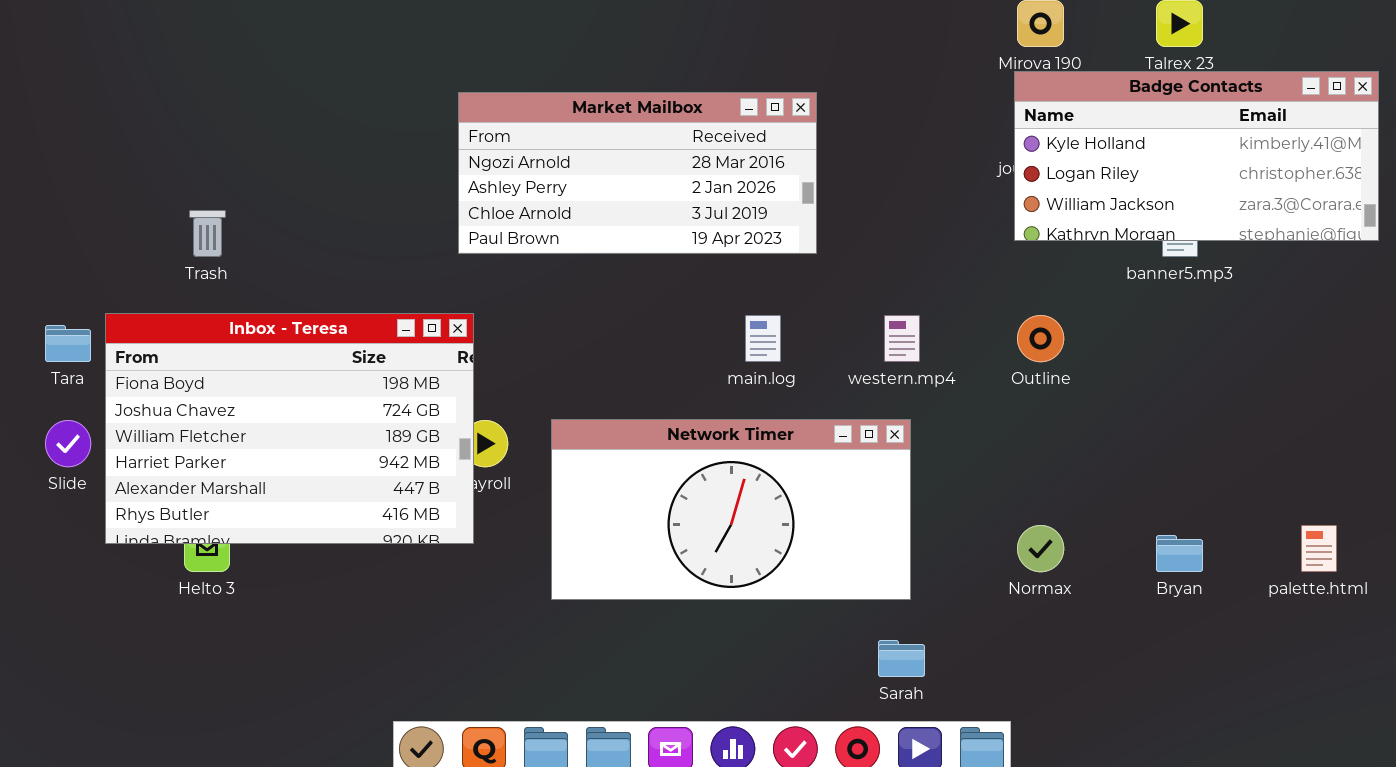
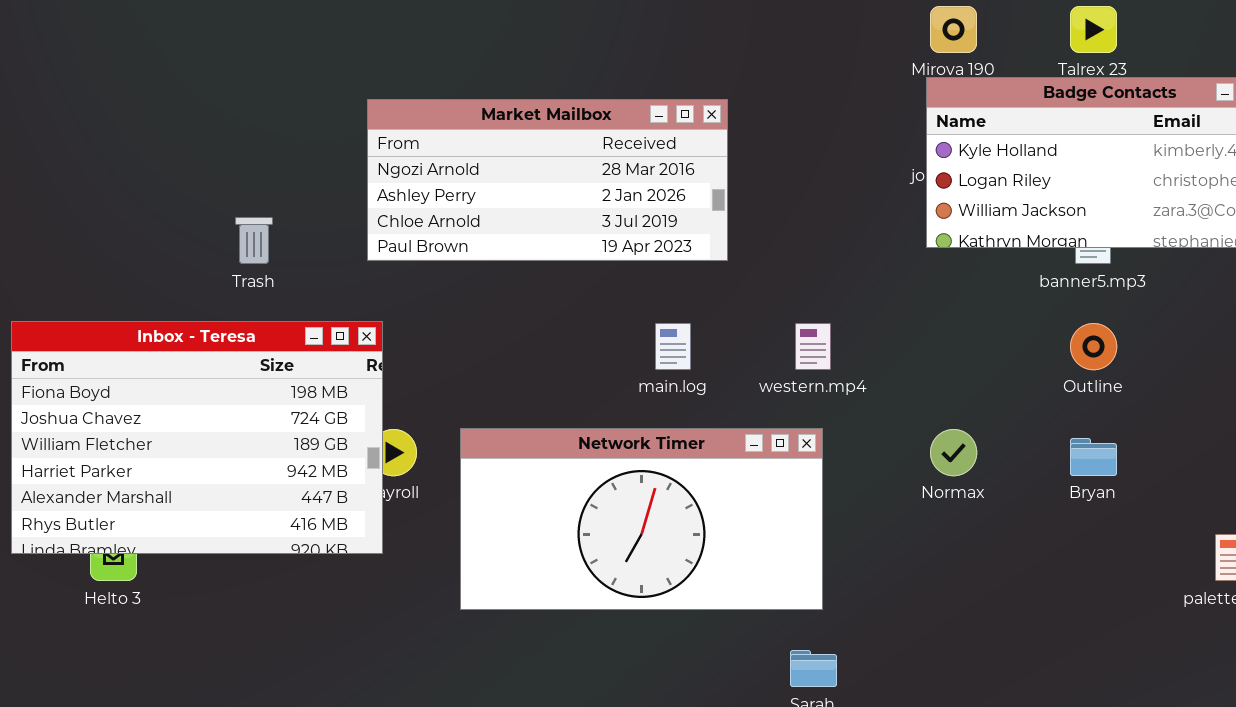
Trash: [189,210,226,257] -> [235,217,273,264], moved
Outline: [1017,315,1064,362] -> [1070,323,1117,370], moved
Normax: [1017,525,1064,572] -> [930,429,977,476], moved
Bryan: [1156,535,1203,572] -> [1070,438,1117,476], moved

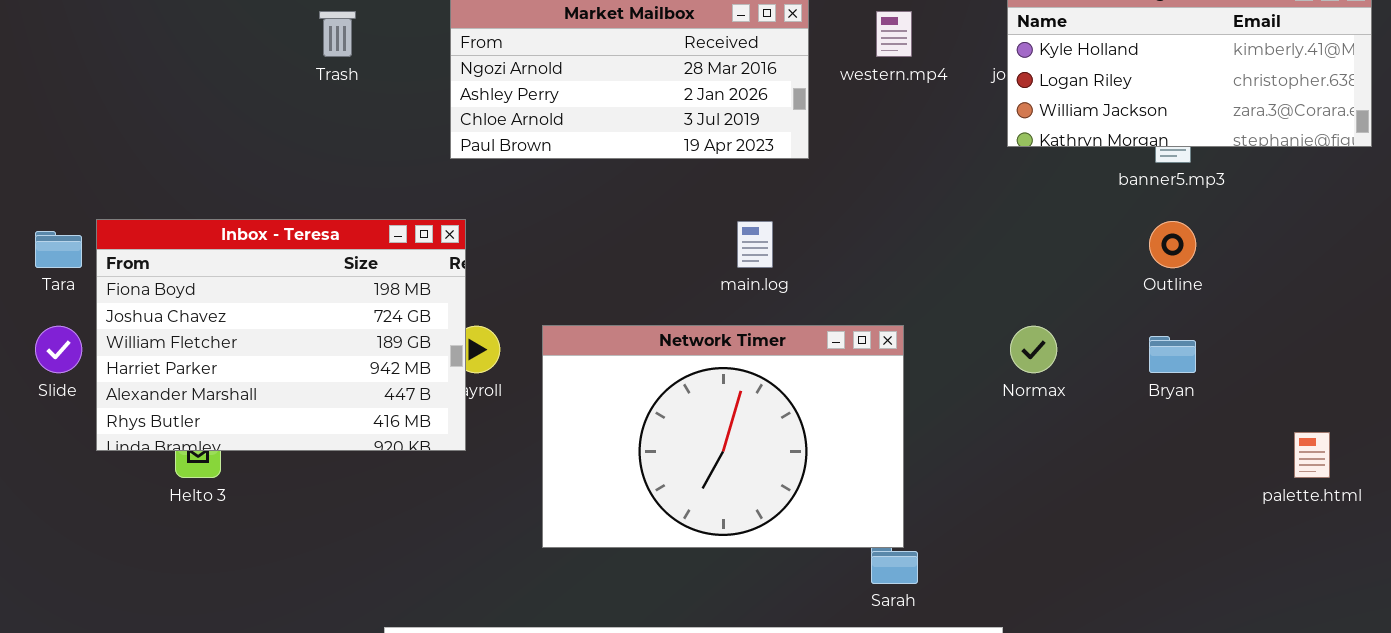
Trash: [235,217,273,264] -> [319,11,356,57], moved
western.mp4: [795,323,831,370] -> [876,11,912,57], moved
Network Timer: [460,428,823,610] -> [542,325,904,548], resized

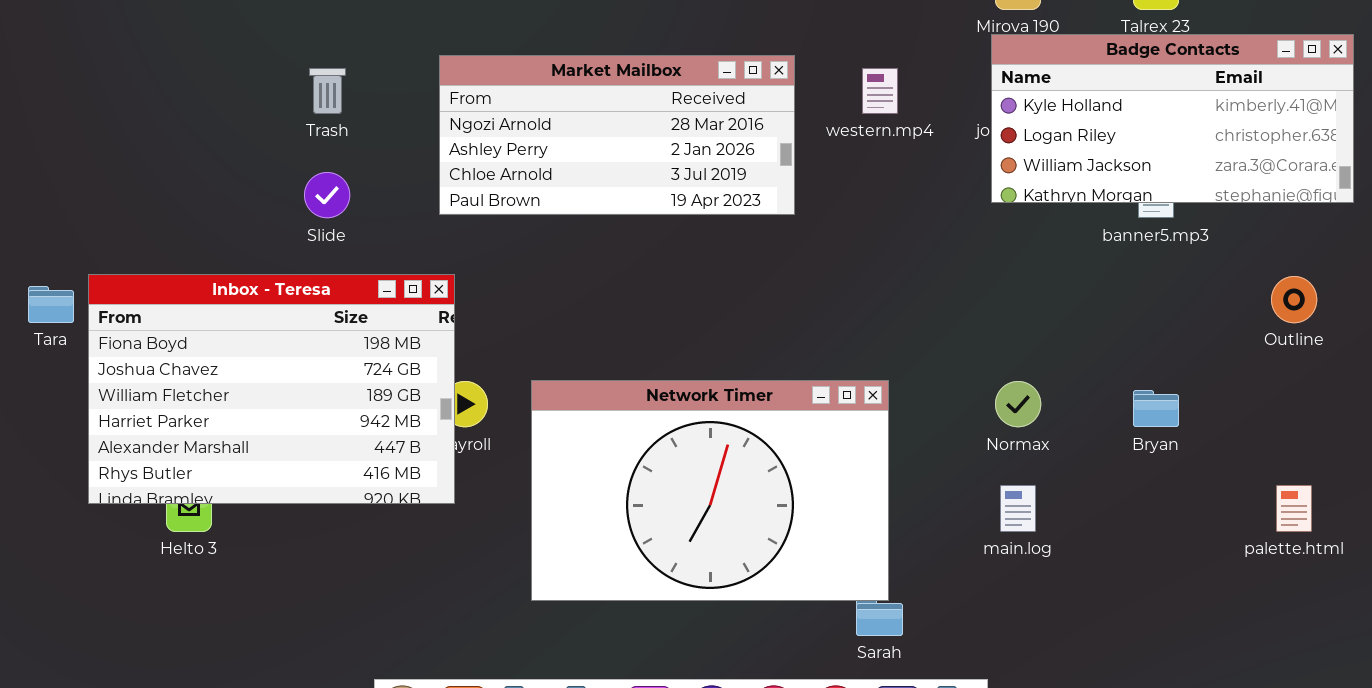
main.log: [737,221,773,268] -> [1000,485,1036,532], moved
Outline: [1149,221,1196,268] -> [1271,276,1317,323], moved
Slide: [35,326,82,373] -> [304,172,350,218], moved

